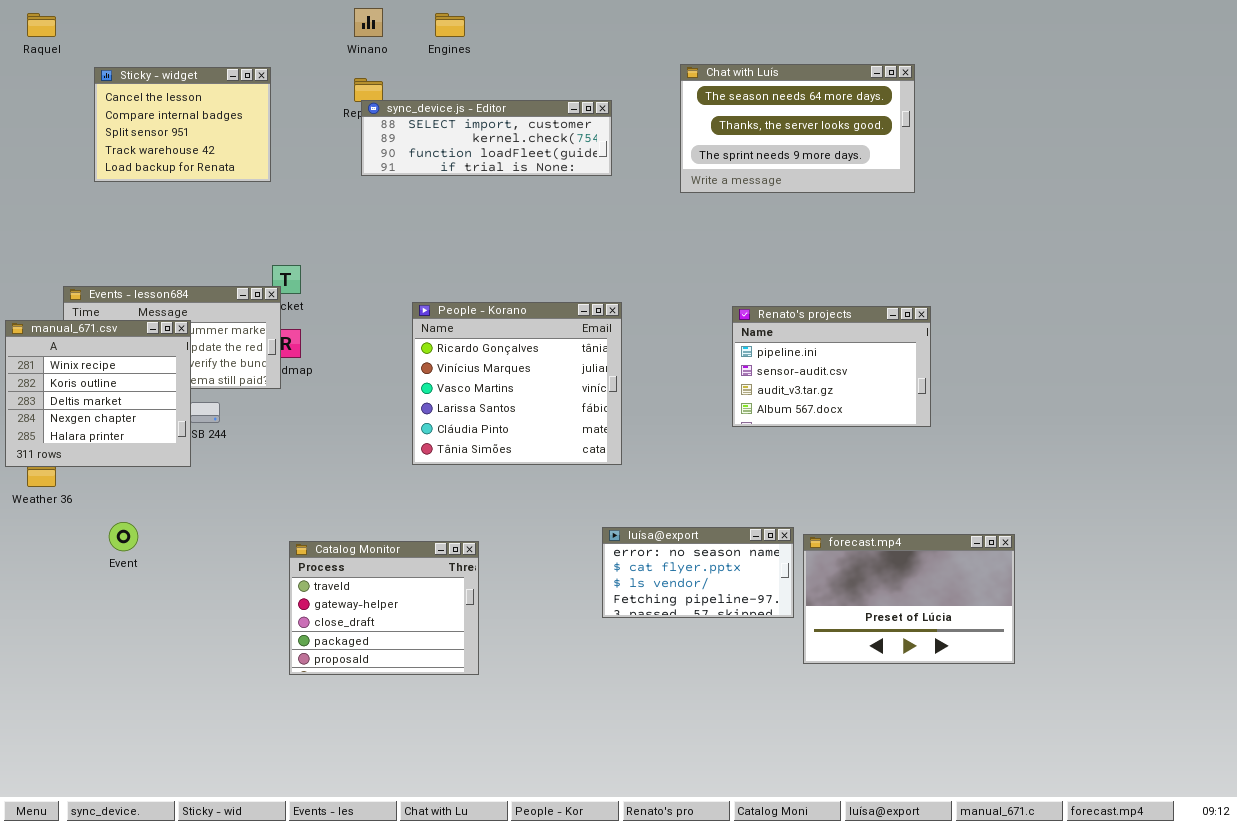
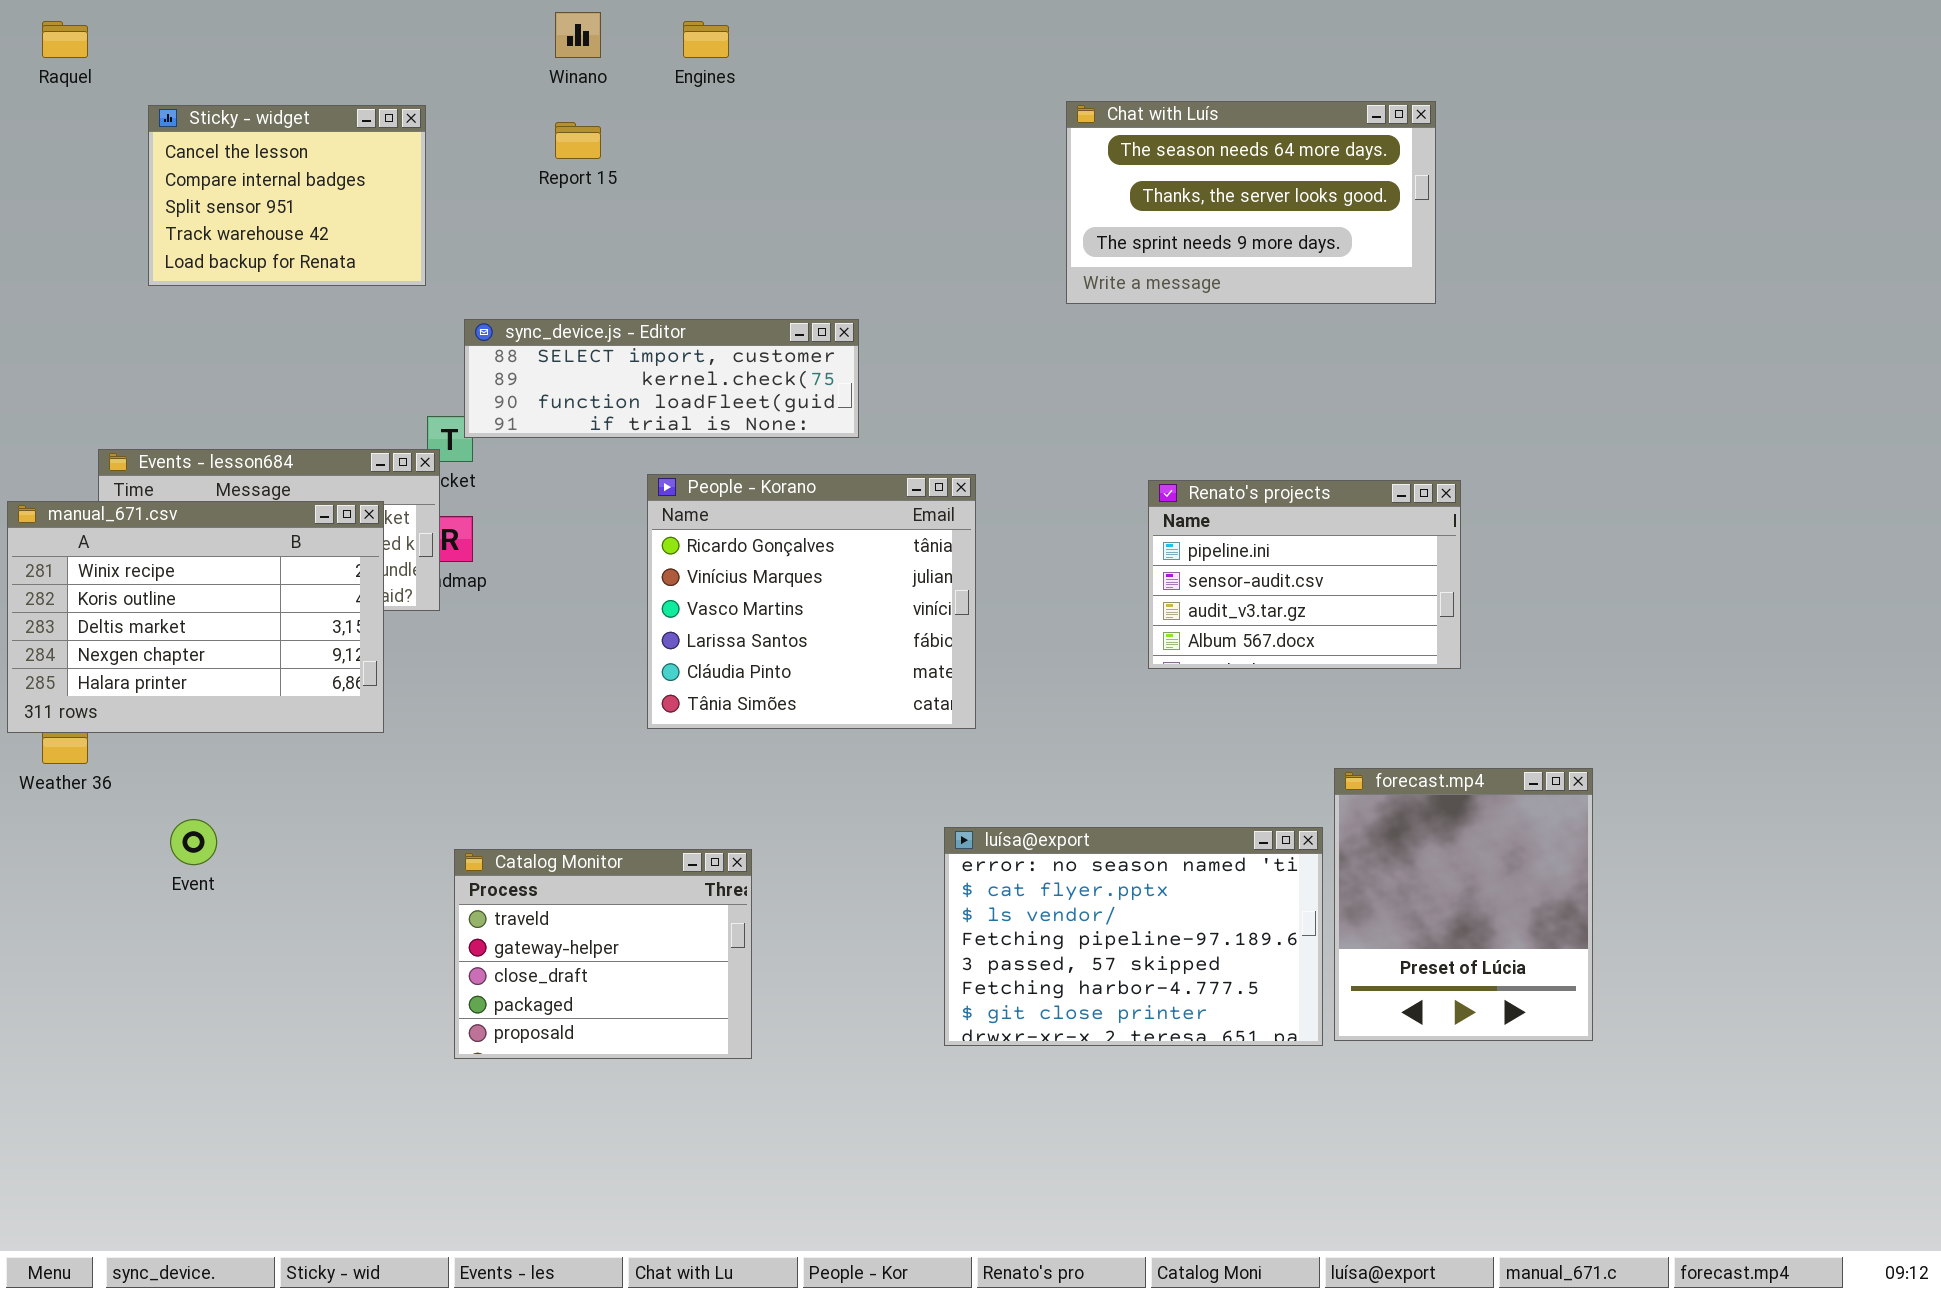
sync_device.js - Editor: [361,100,612,176] -> [464,319,859,438], moved
manual_671.csv: [5,320,191,467] -> [7,501,384,733], resized
luísa@export: [602,527,794,618] -> [944,827,1323,1046], resized
forecast.mp4: [803,534,1015,664] -> [1334,768,1593,1041], resized

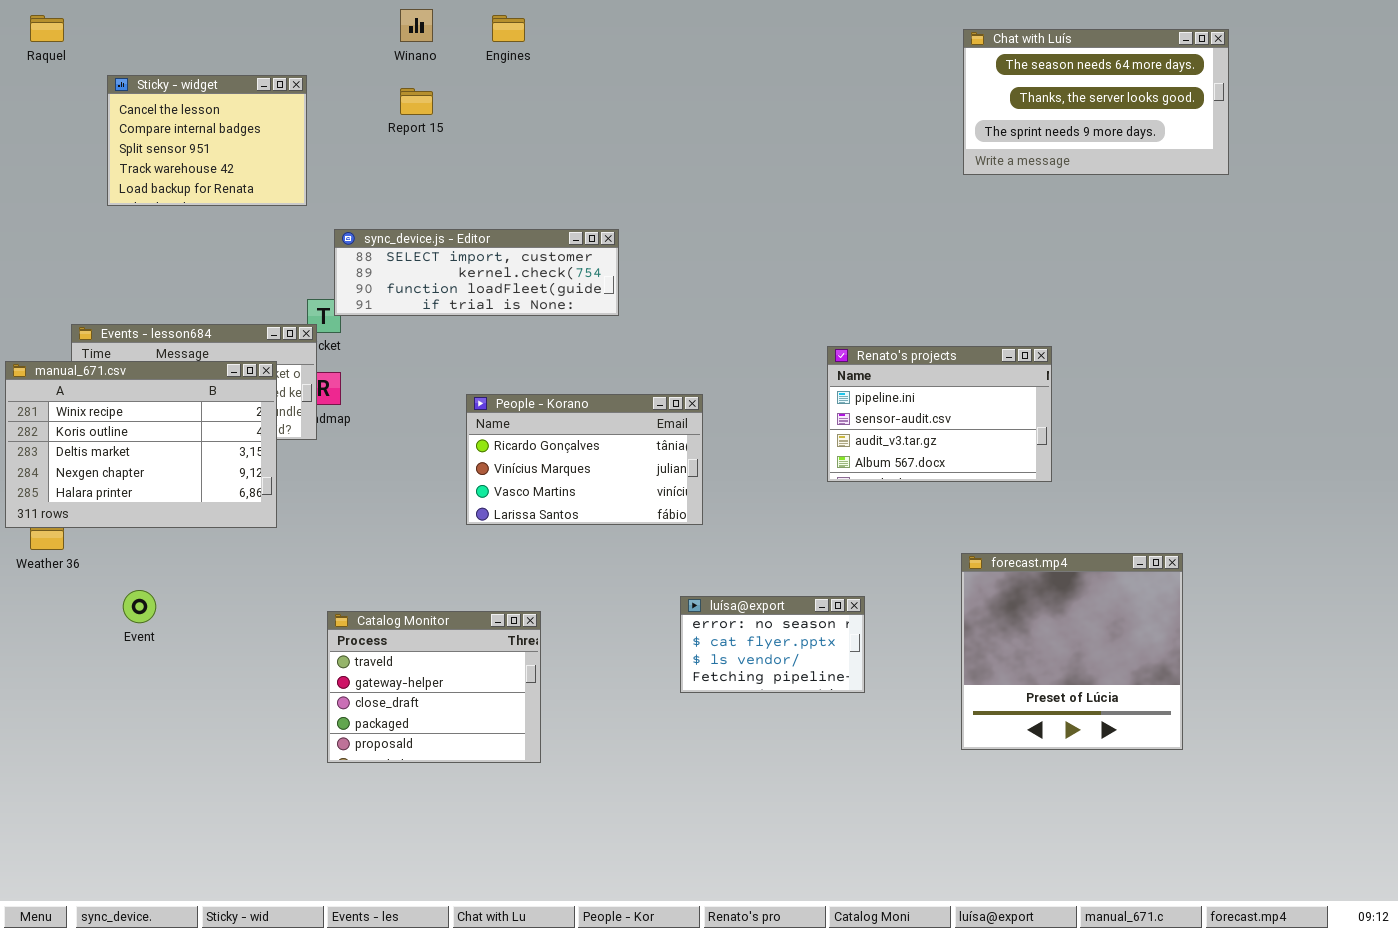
Chat with Luís: [1066,101,1436,304] -> [963,29,1229,175], moved
People - Korano: [647,474,976,729] -> [466,394,703,525], resized
forecast.mp4: [1334,768,1593,1041] -> [961,553,1183,750], resized
luísa@export: [944,827,1323,1046] -> [680,596,865,693], resized

